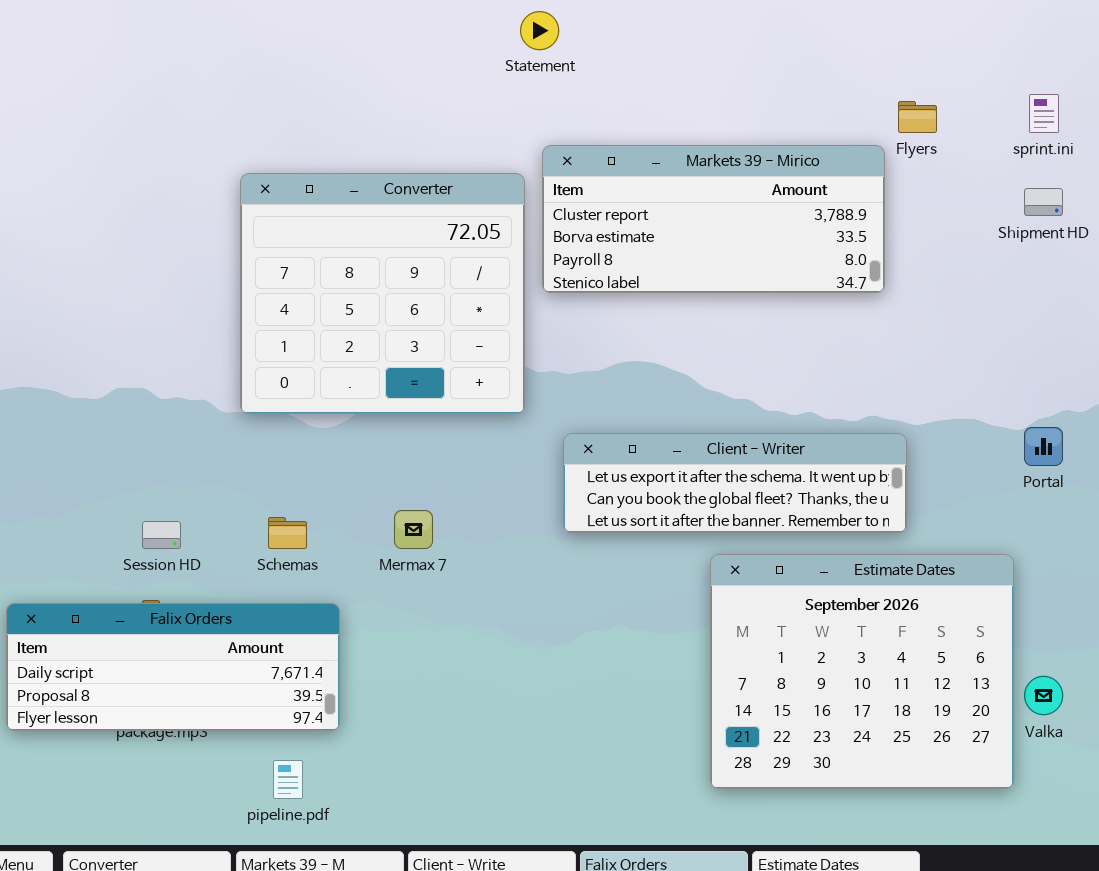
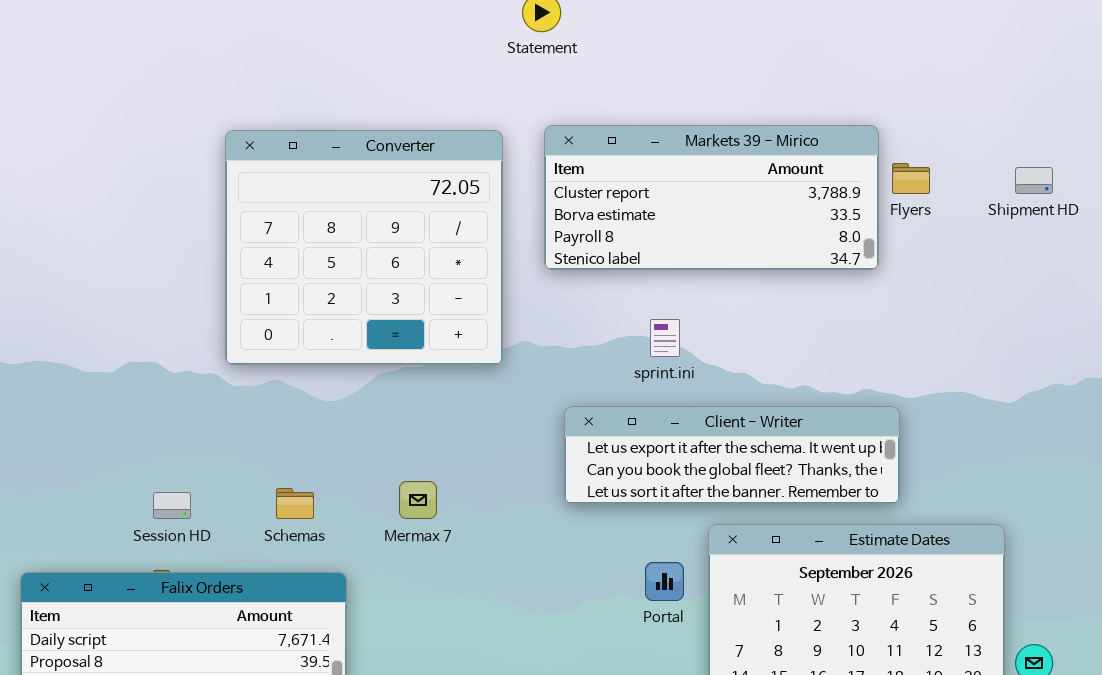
sprint.ini: [1029,94,1059,133] -> [650,319,680,357], moved
Flyers: [898,101,937,133] -> [892,163,930,194], moved
Converter: [240,173,525,414] -> [225,130,503,365], moved
Portal: [1024,427,1063,466] -> [645,562,684,601], moved

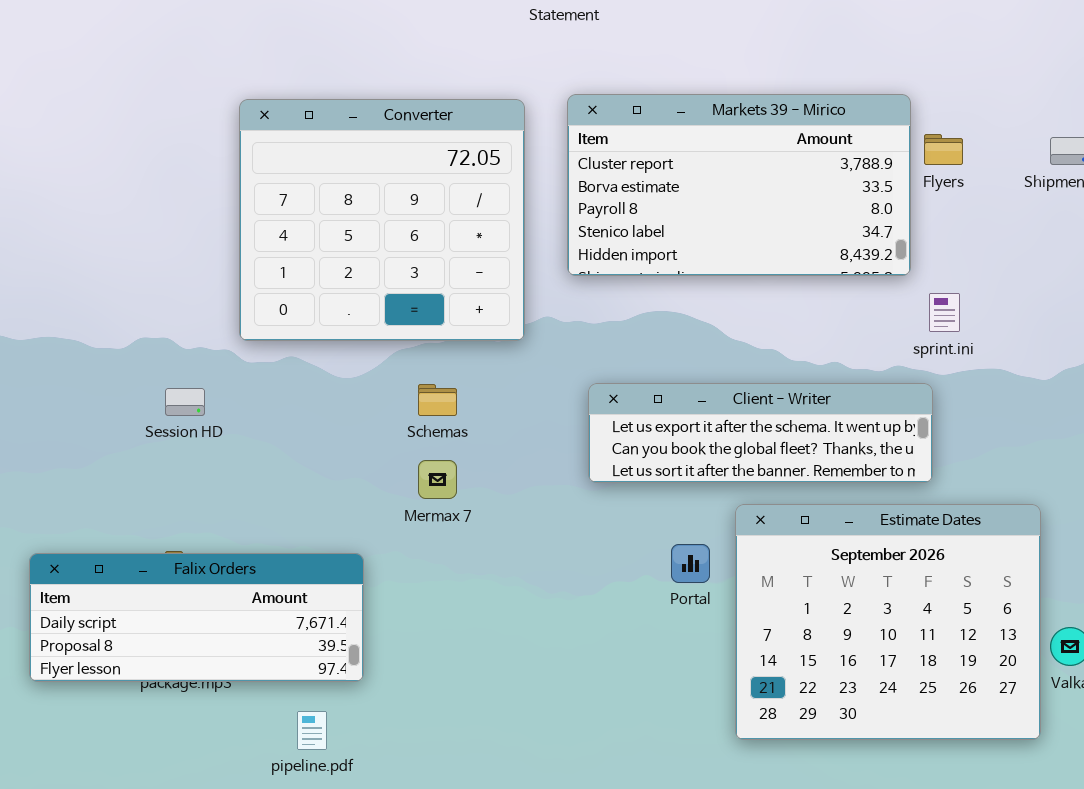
Markets 39 - Mirico: [544,125,879,270] -> [567,94,911,276], resized
sprint.ini: [650,319,680,357] -> [929,293,960,332], moved
Schemas: [276,488,314,519] -> [418,384,457,416], moved
Session HD: [153,492,191,519] -> [165,388,205,416], moved

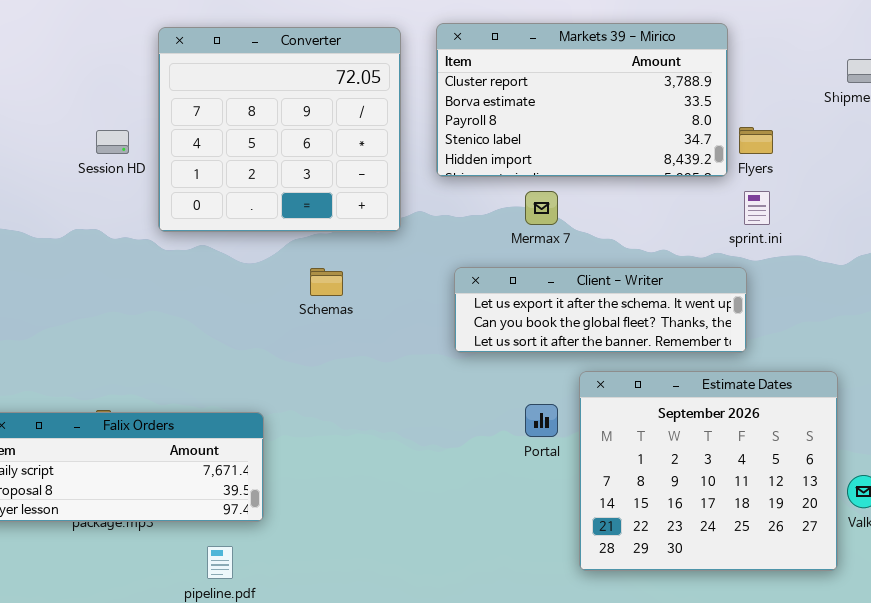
Flyers: [924,134,963,165] -> [739,127,773,154], moved
Session HD: [165,388,205,416] -> [96,130,129,154], moved
Mermax 7: [418,460,457,499] -> [525,191,558,225], moved

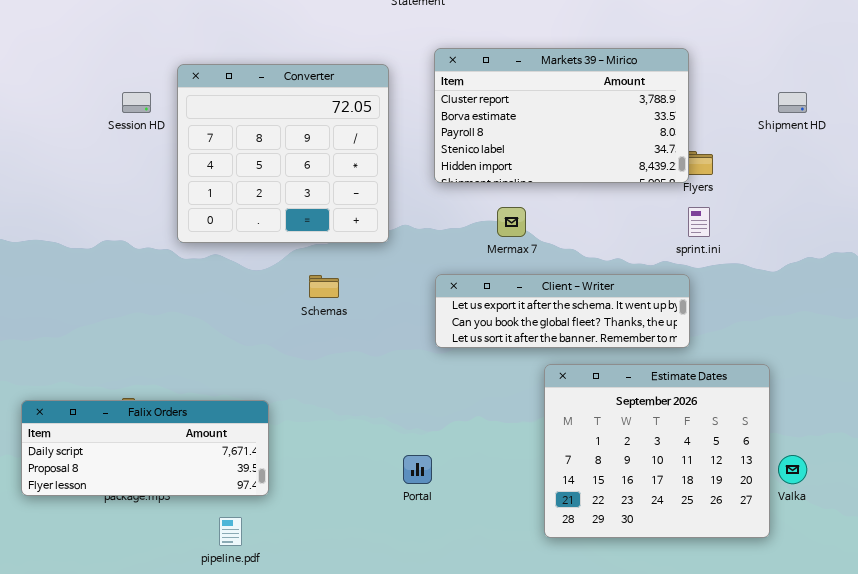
Markets 39 - Mirico: [436,23,728,177] -> [434,48,689,183], moved
Session HD: [96,130,129,154] -> [122,92,151,113], moved
Portal: [525,404,558,437] -> [403,455,432,484], moved

